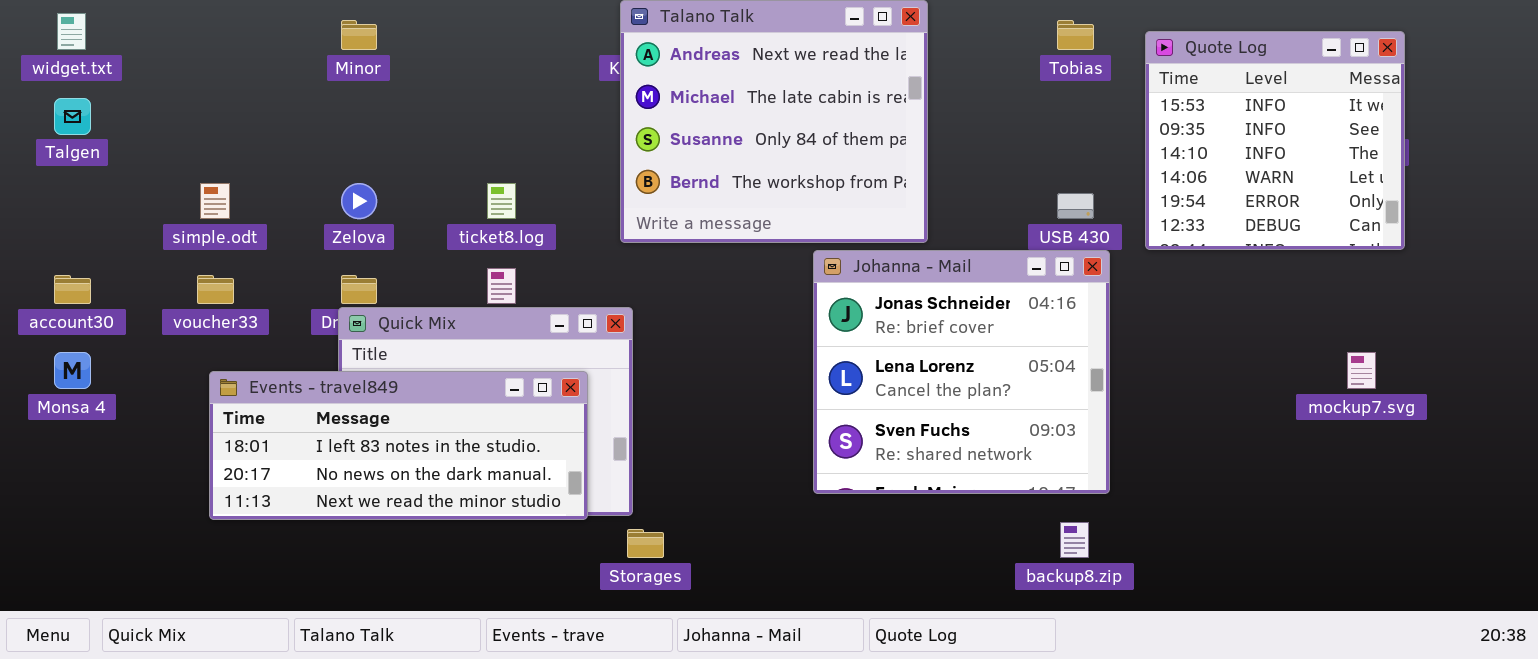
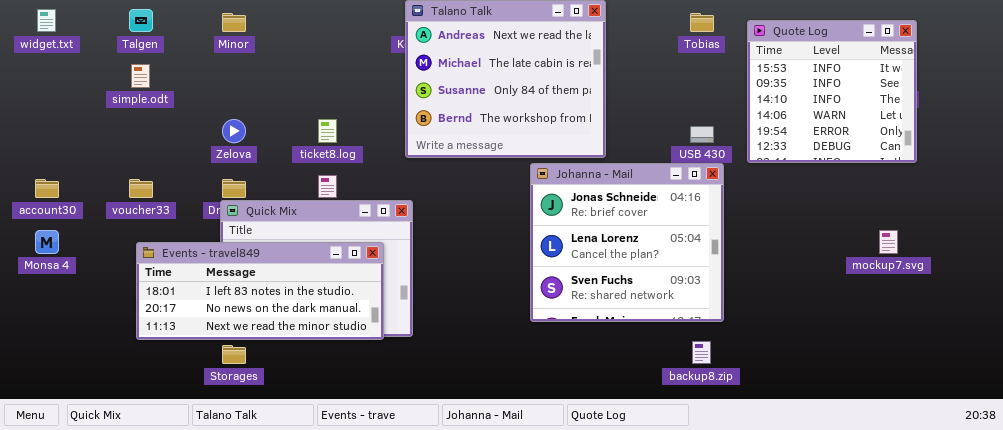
Talgen: [54,98,91,135] -> [129,9,153,32], moved
simple.odt: [200,183,230,219] -> [131,64,150,88], moved
Storages: [627,529,664,558] -> [222,345,246,364], moved

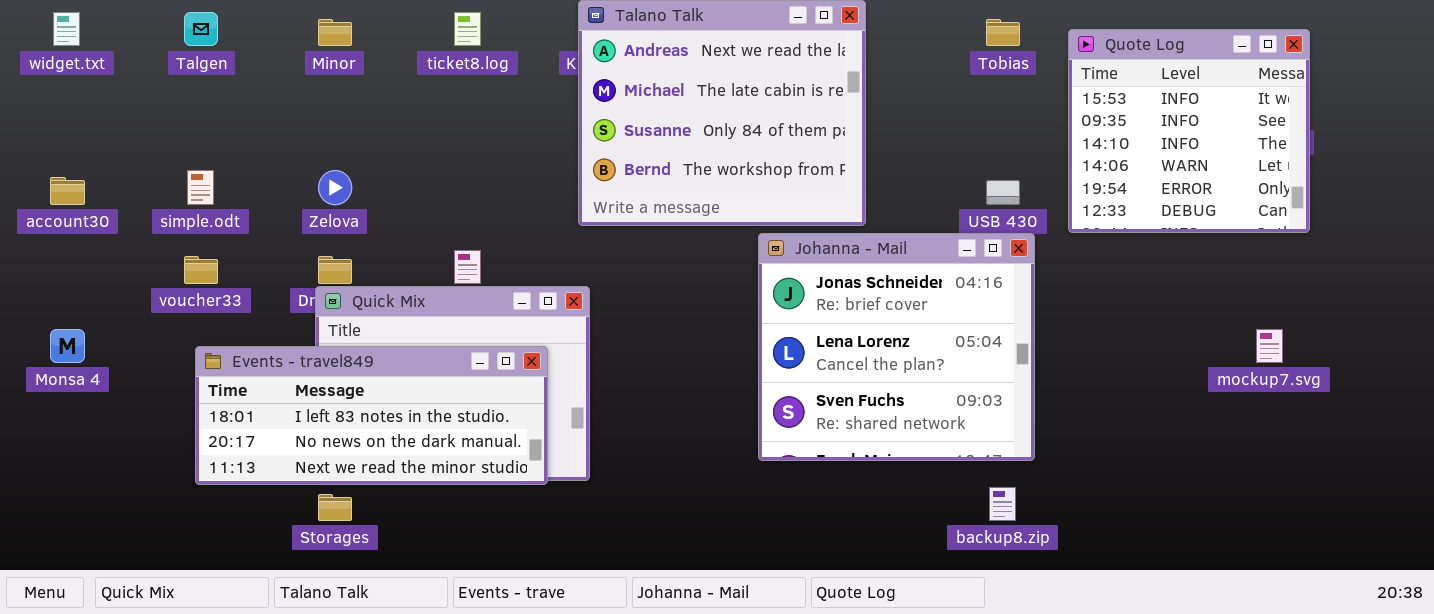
simple.odt: [131,64,150,88] -> [187,170,214,205], moved
ticket8.log: [318,119,337,143] -> [454,12,481,46], moved
account30: [35,179,59,198] -> [50,177,85,205], moved

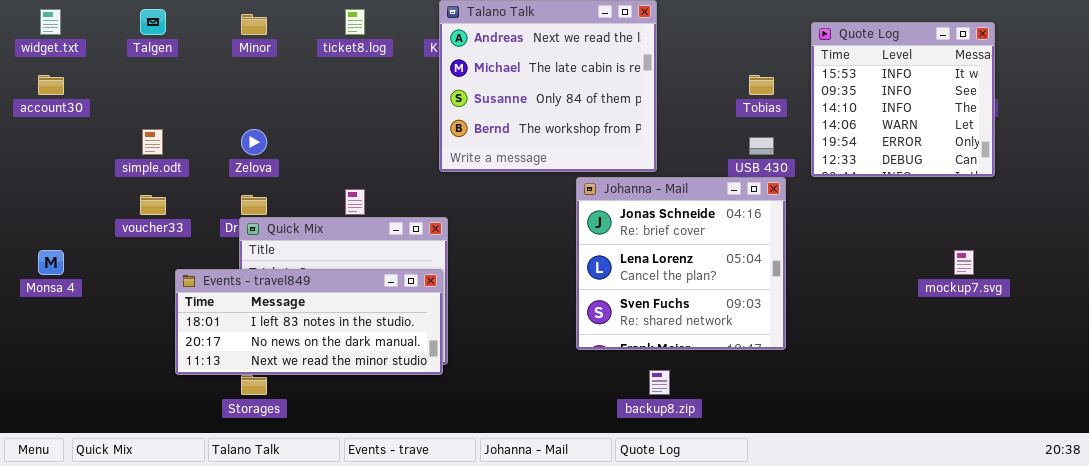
Tobias: [986,19,1020,46] -> [749,75,774,95], moved
account30: [50,177,85,205] -> [38,75,64,95], moved
Events - travel849: [195,346,548,485] -> [175,269,443,375], moved
backup8.zip: [989,487,1016,521] -> [649,370,670,395], moved

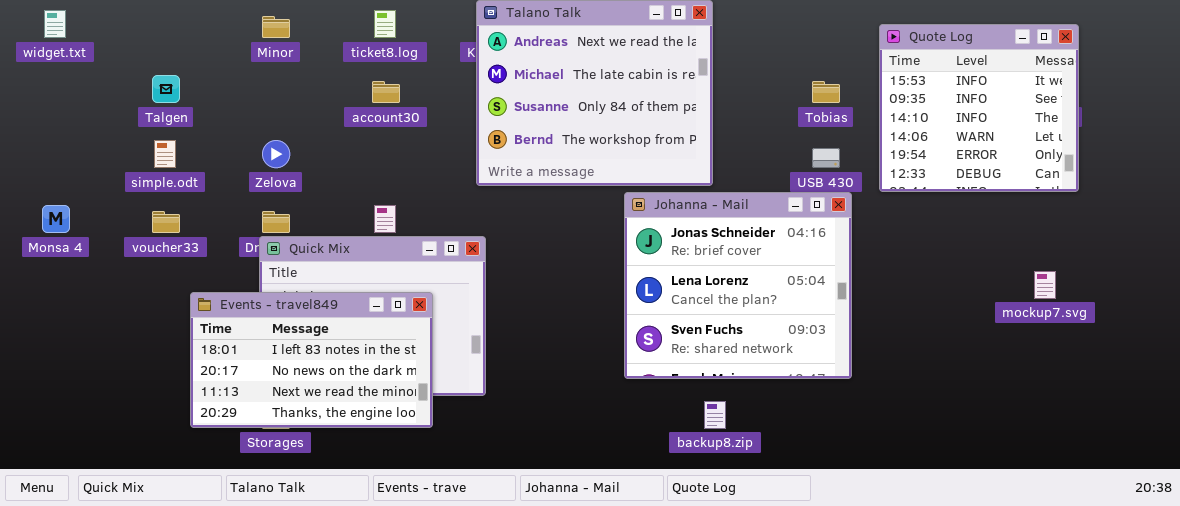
Talgen: [140,9,166,35] -> [152,75,180,103], moved
account30: [38,75,64,95] -> [372,81,400,103], moved
Monsa 4: [38,250,64,275] -> [42,205,70,233], moved
Events - travel849: [175,269,443,375] -> [190,292,433,428], resized

